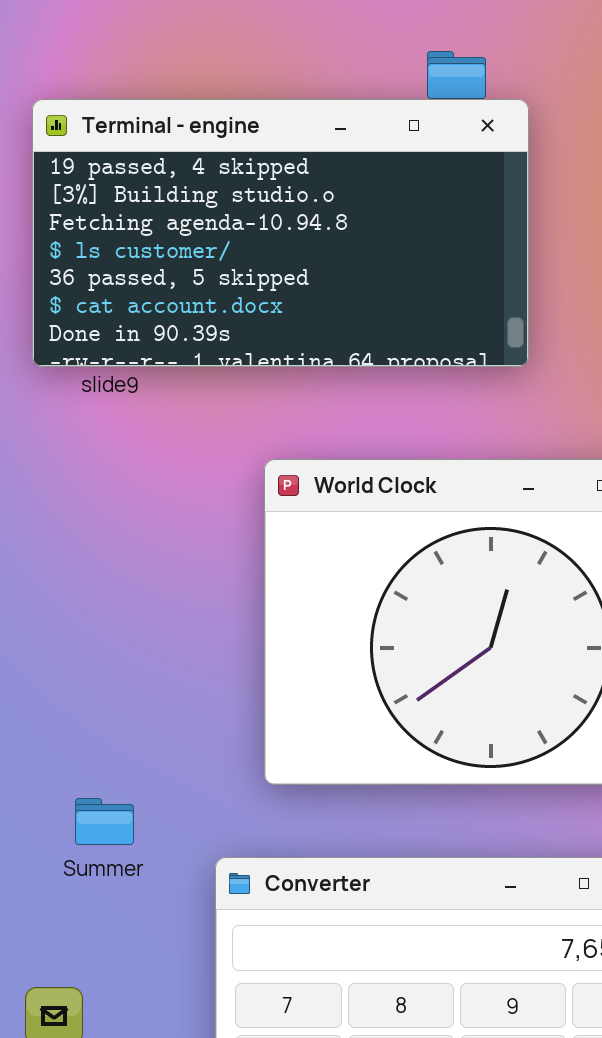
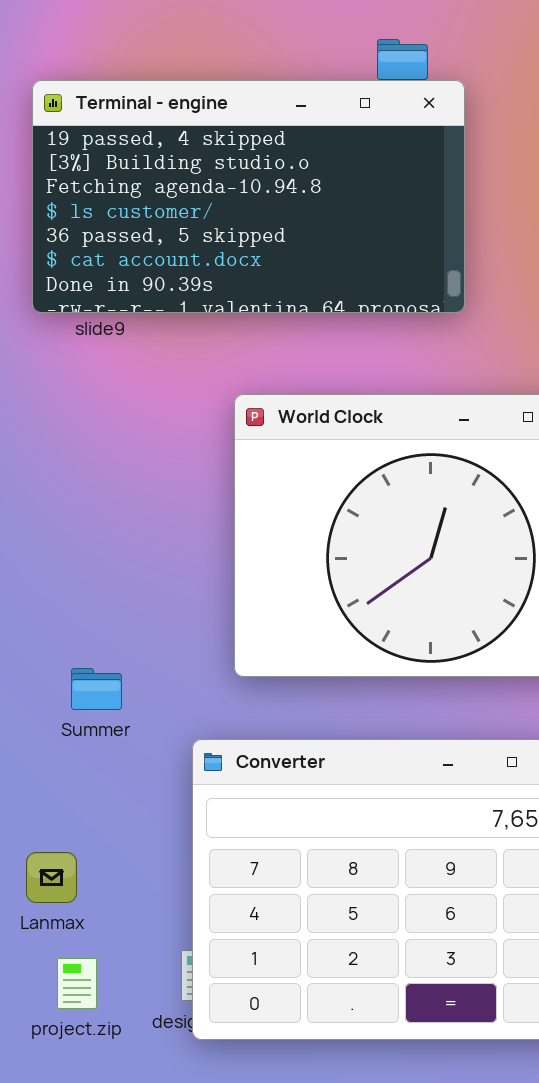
Summer: [75,798,134,845] -> [71,668,122,710], moved

